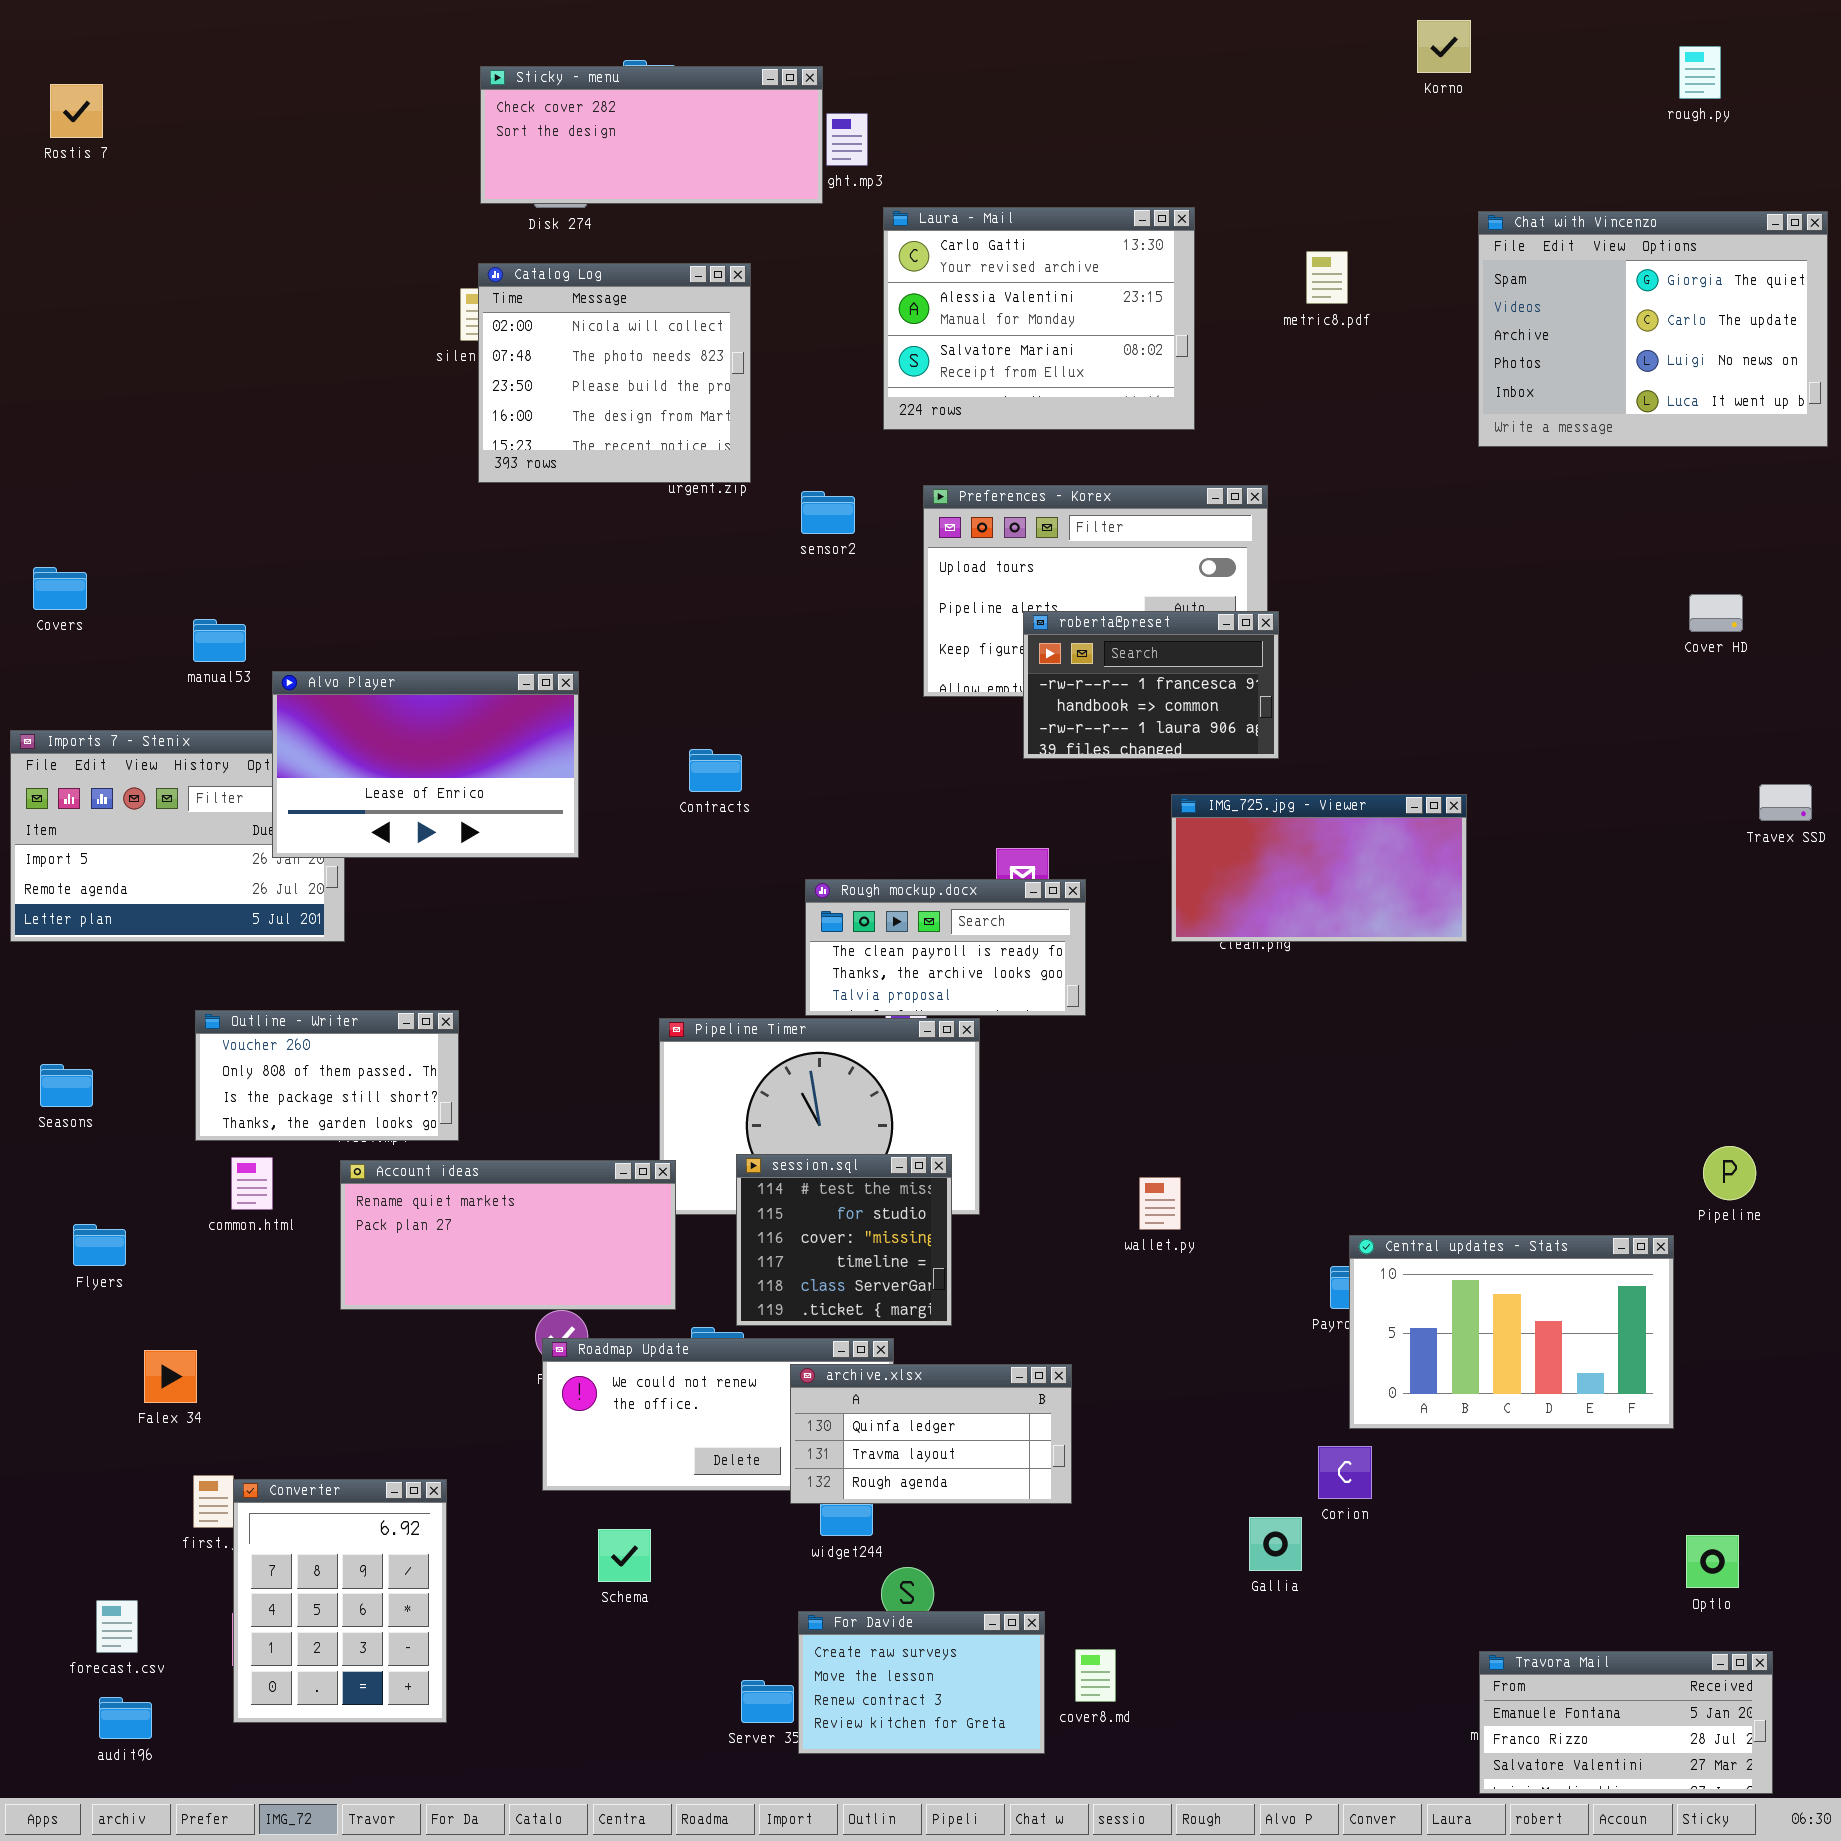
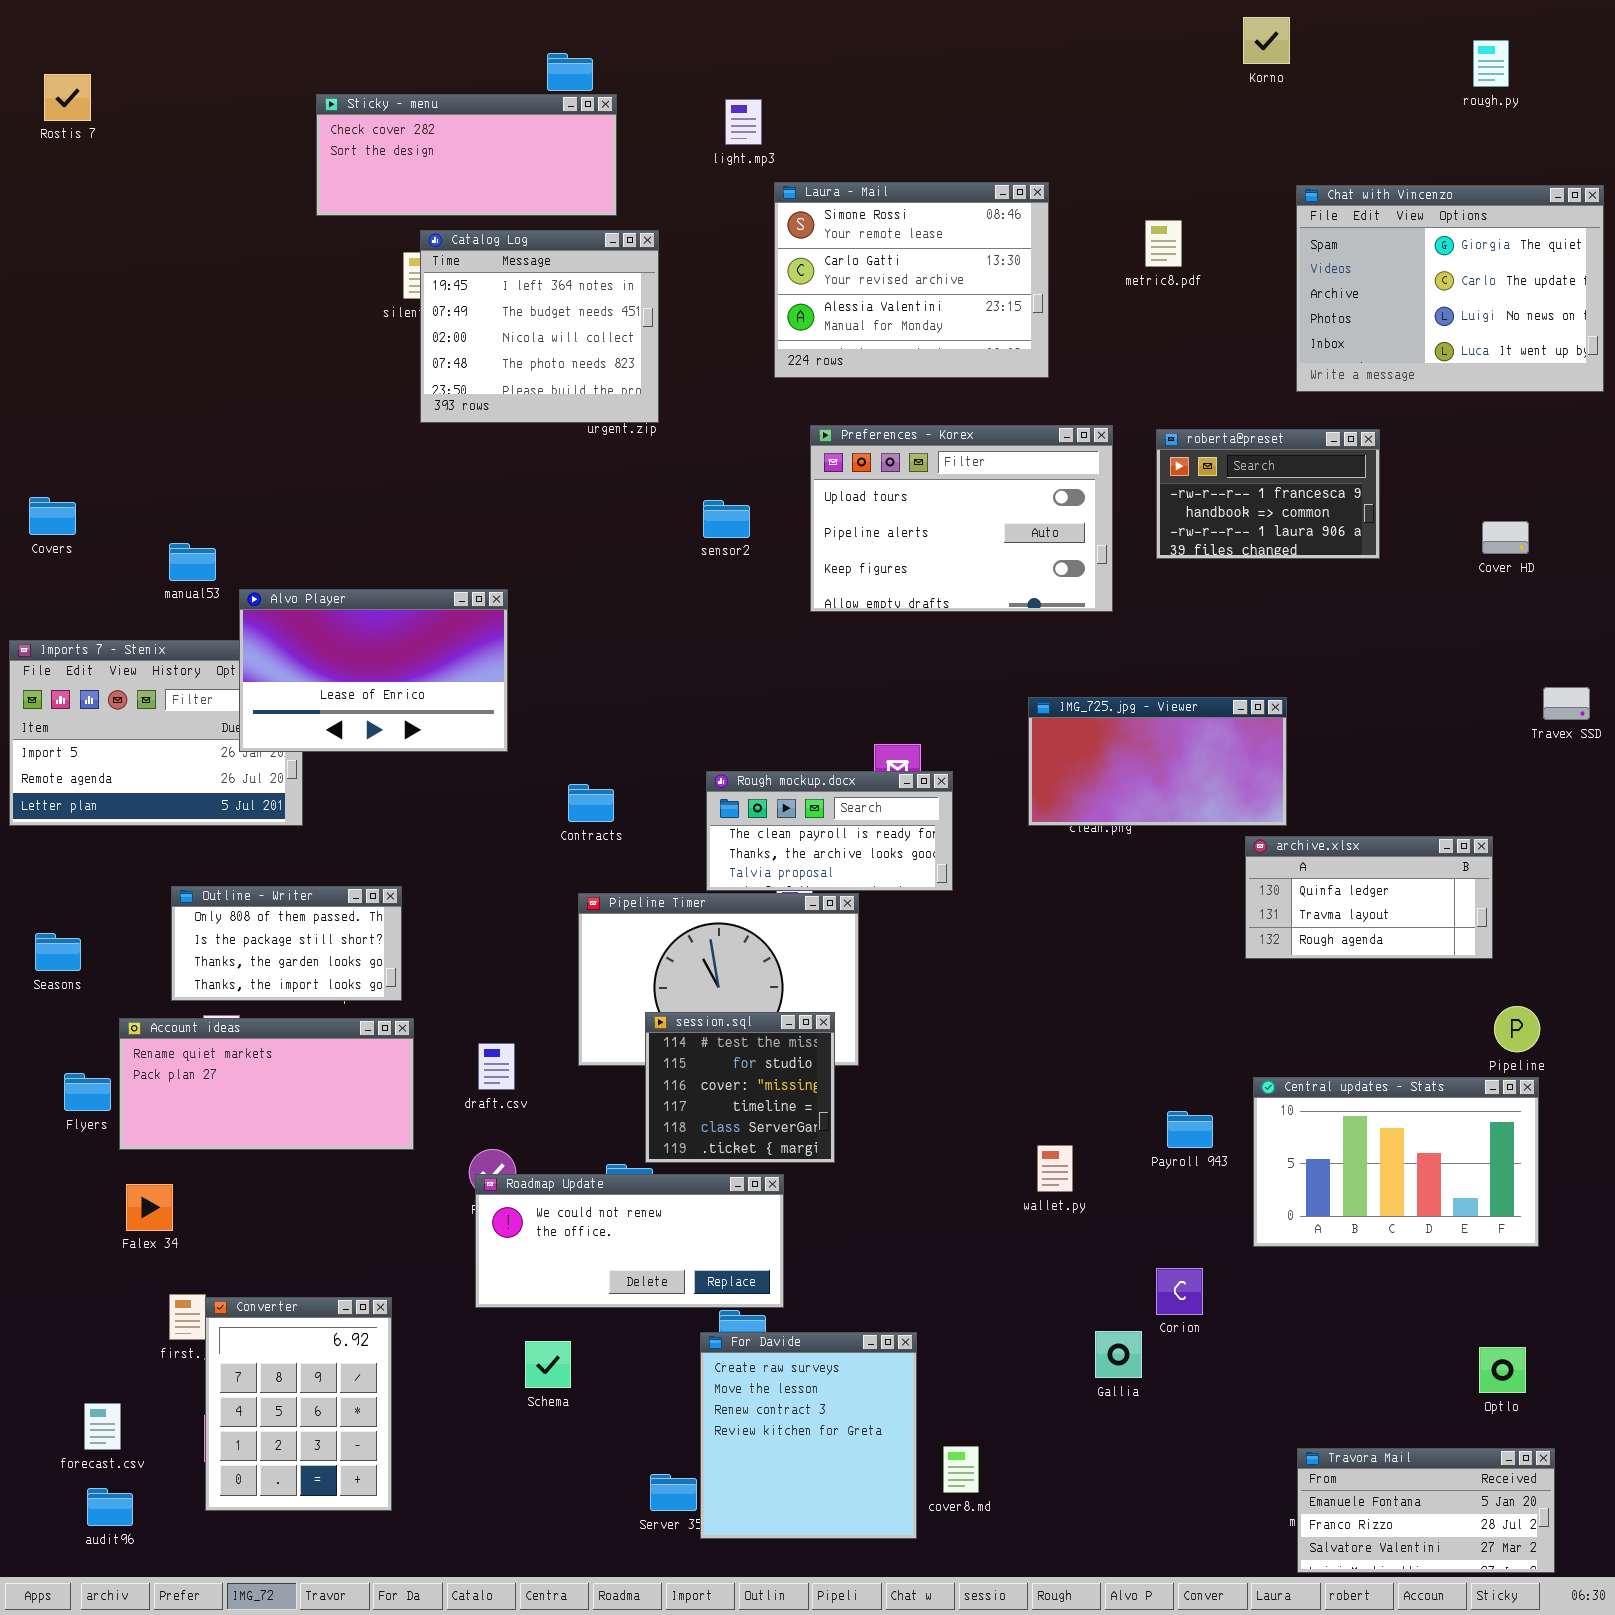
Sticky - menu: [480,66,823,204] -> [316,94,617,216], moved
Laura - Mail: [883,207,1195,430] -> [774,182,1049,378], scrolled up 1 row
Catalog Log: [478,263,751,483] -> [420,230,659,423], scrolled up 2 rows
sensor2: [801,491,855,534] -> [703,500,750,538], moved
roberta@preset: [1023,611,1279,759] -> [1156,429,1380,559], moved
Contracts: [689,749,742,792] -> [568,784,614,822], moved
Outline - Writer: [195,1010,459,1141] -> [171,886,402,1001], scrolled down 1 row
Account ideas: [340,1160,676,1310] -> [119,1018,414,1150], moved
wallet.py: [1139,1177,1181,1230] -> [1037,1145,1073,1192], moved
Central updates - Stats: [1349,1235,1674,1429] -> [1253,1077,1539,1247], moved
archive.xlsx: [790,1364,1072,1504] -> [1245,836,1493,959], moved
For Davide: [798,1611,1045,1754] -> [700,1332,917,1539], resized

